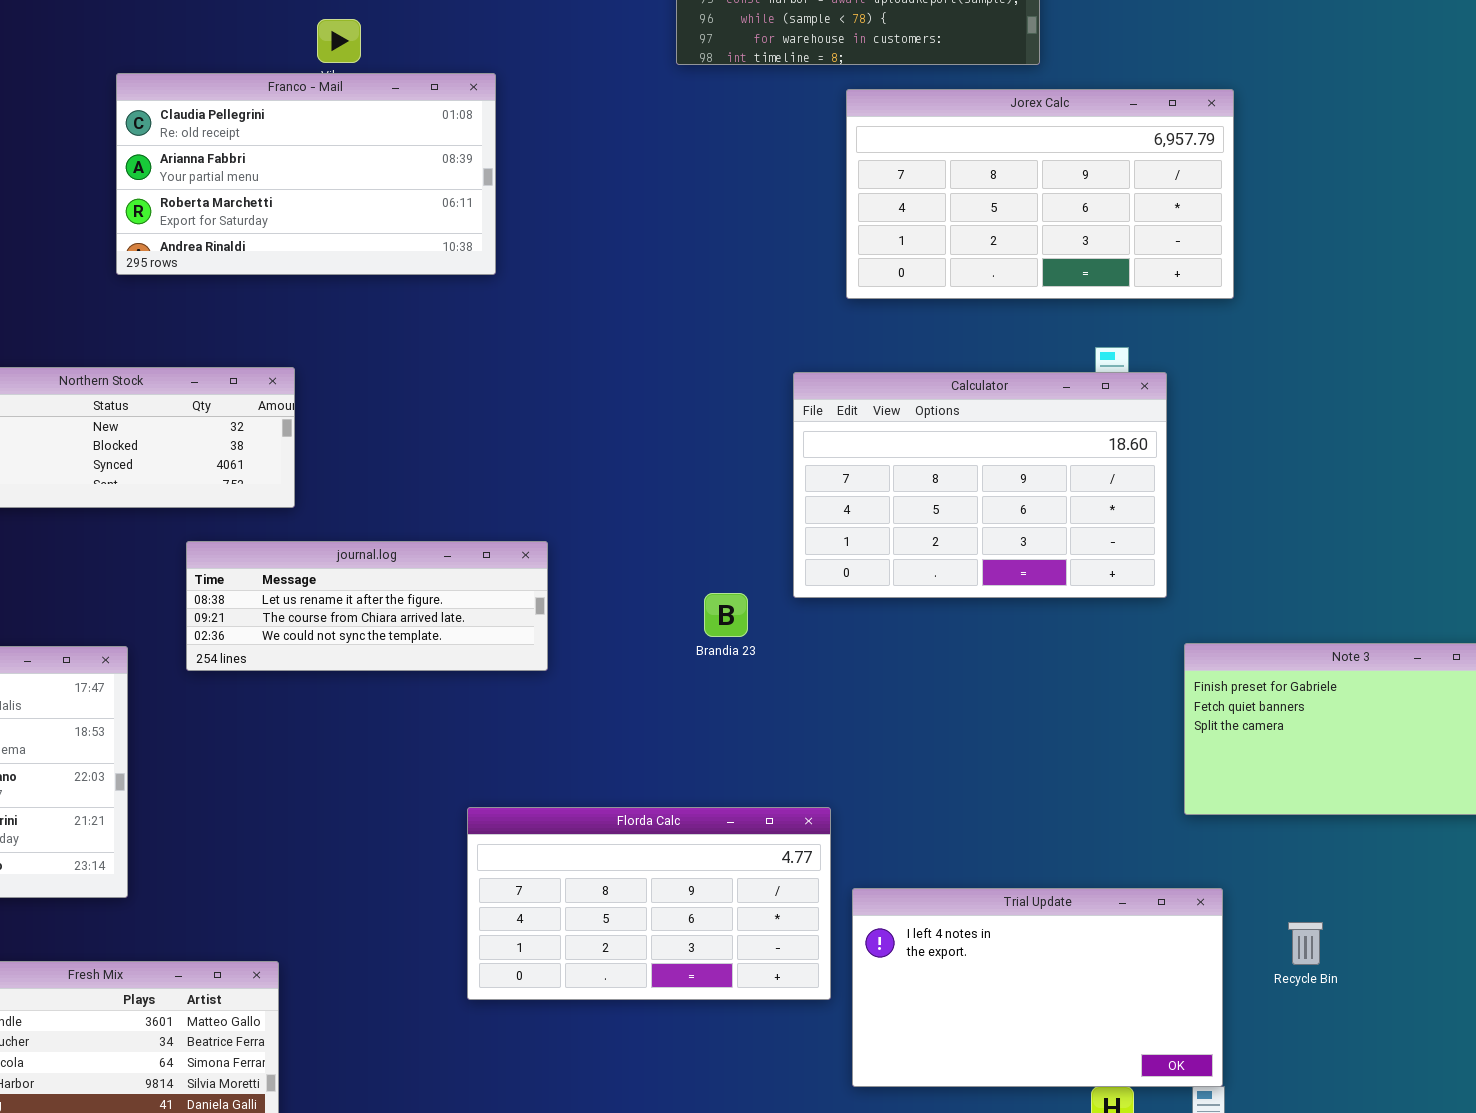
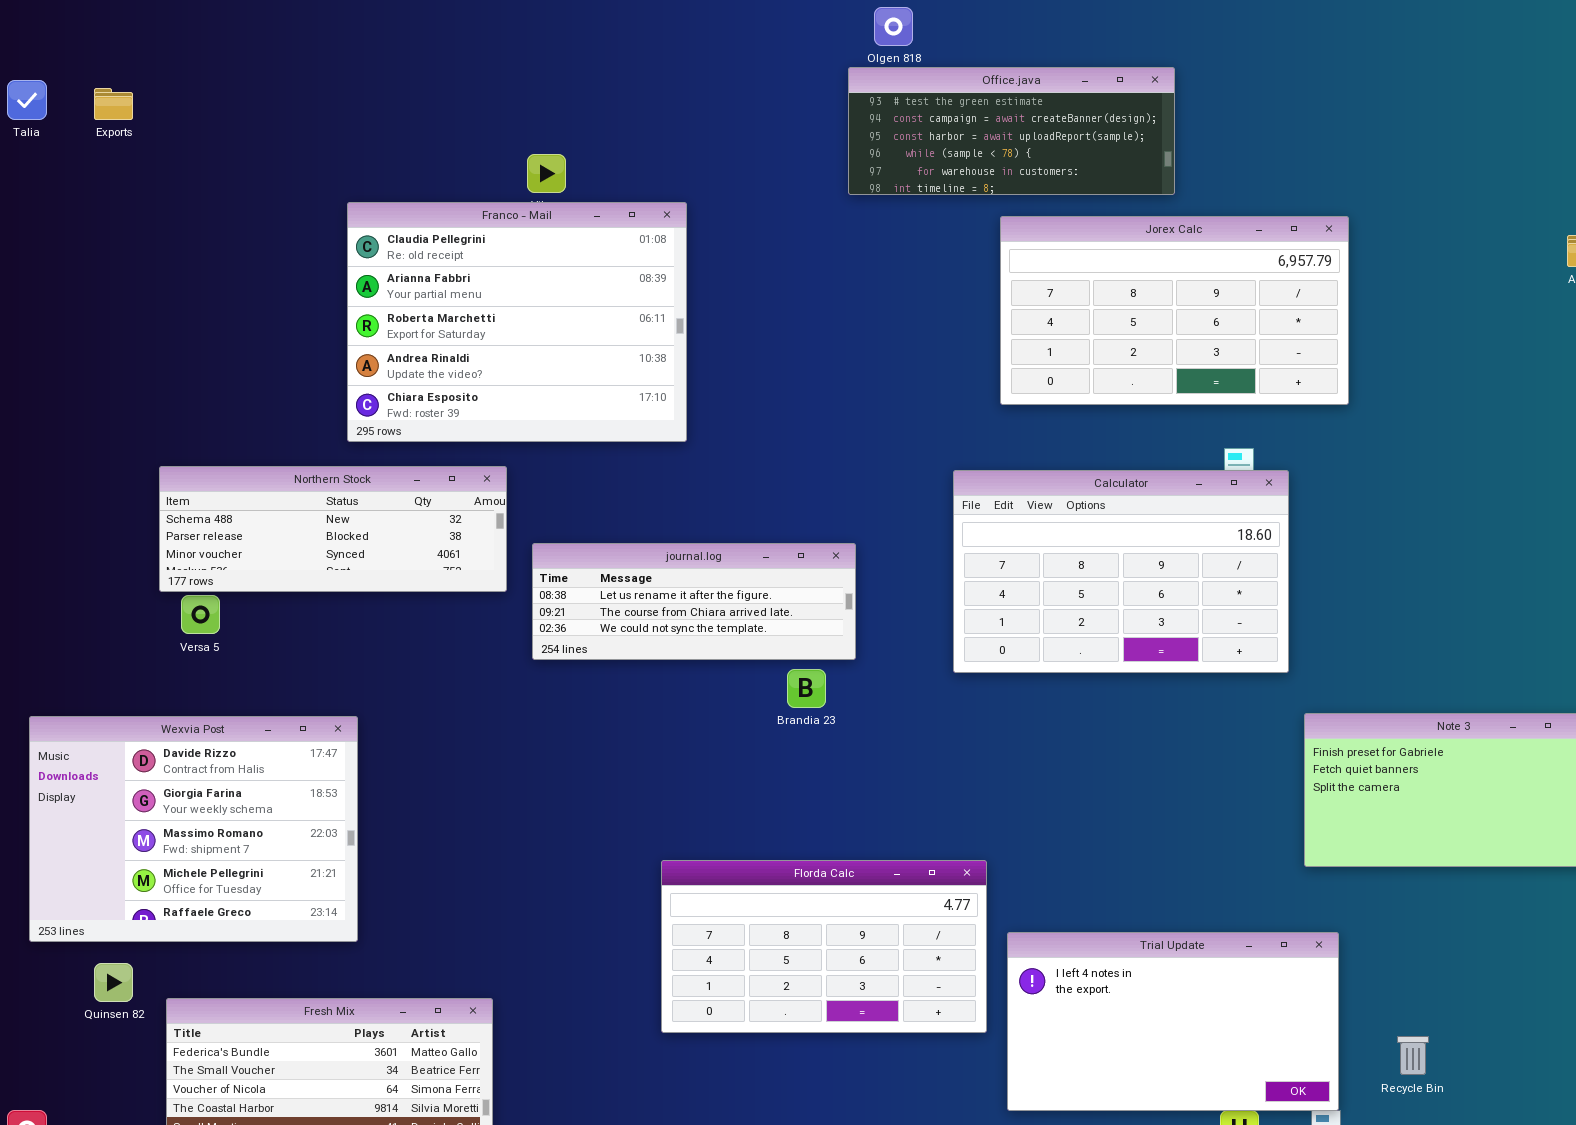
Franco - Mail: [116,73,496,275] -> [347,202,687,442], resized
journal.log: [186,541,548,671] -> [532,543,856,660], moved
Brandia 23: [704,593,748,637] -> [787,669,826,708], moved
Recycle Bin: [1288,922,1323,965] -> [1397,1036,1429,1075], moved

